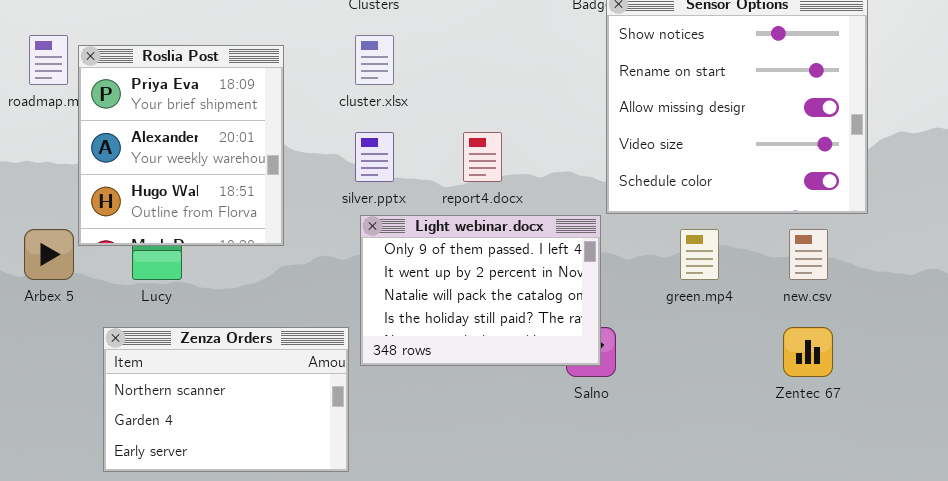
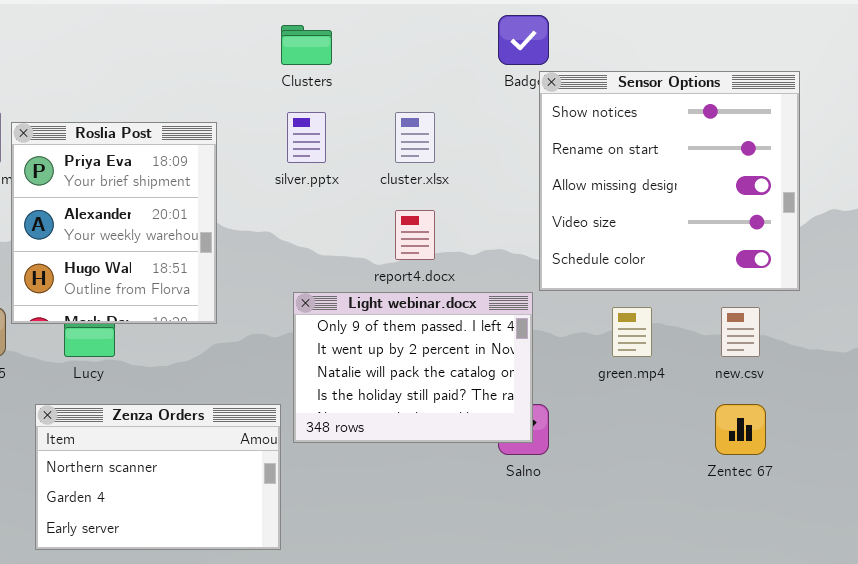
cluster.xlsx: [355,35,394,85] -> [395,112,435,163], moved
silver.pptx: [355,132,394,182] -> [287,112,326,163], moved

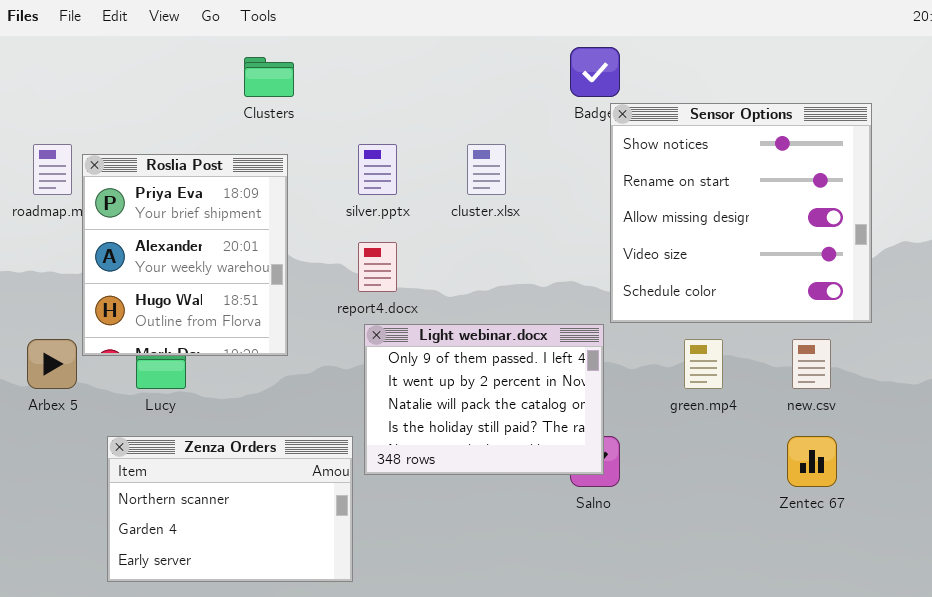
Clusters: [281,25,332,65] -> [244,57,294,97], moved
report4.docx: [395,210,435,260] -> [358,242,397,292], moved

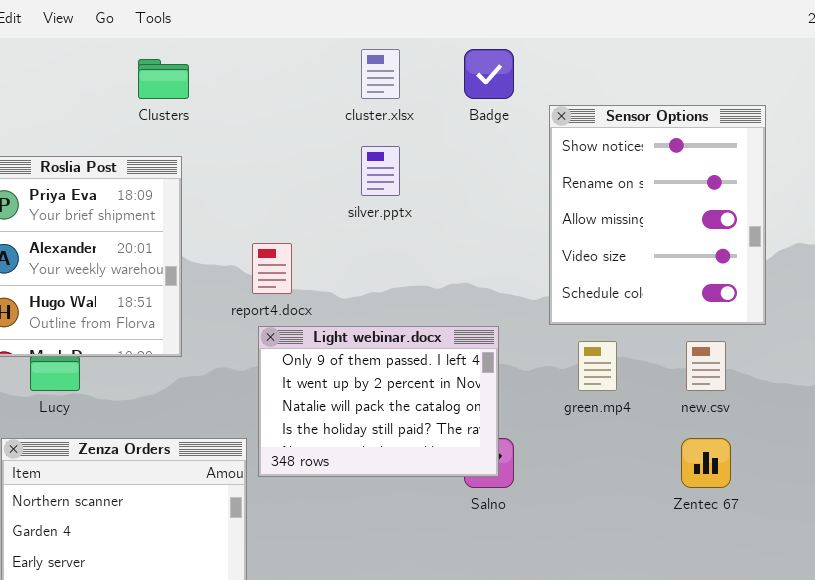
Sensor Options: [610,103,872,323] -> [549,105,766,325], resized
silver.pptx: [358,144,397,195] -> [361,146,400,196], moved
cluster.xlsx: [467,144,506,195] -> [361,49,400,99], moved

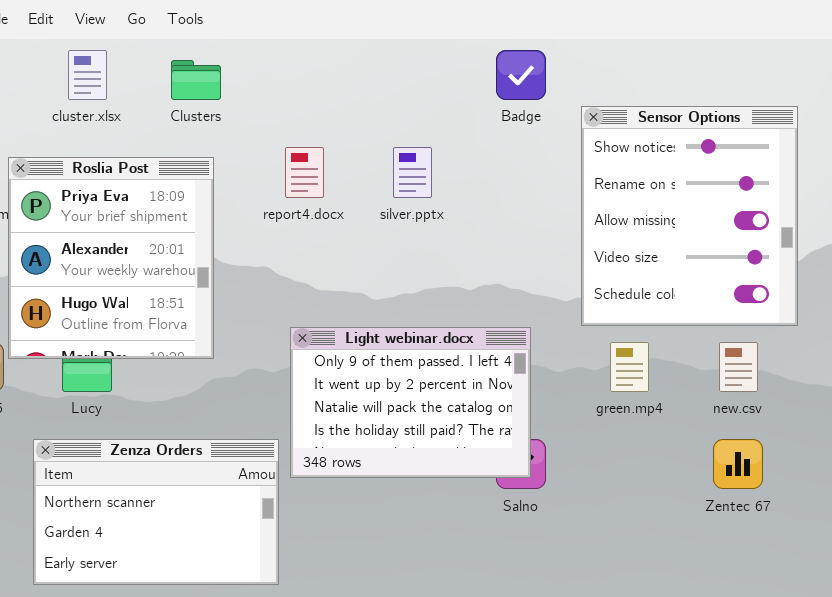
cluster.xlsx: [361,49,400,99] -> [68,50,107,100], moved
report4.docx: [252,243,292,294] -> [285,147,324,198], moved

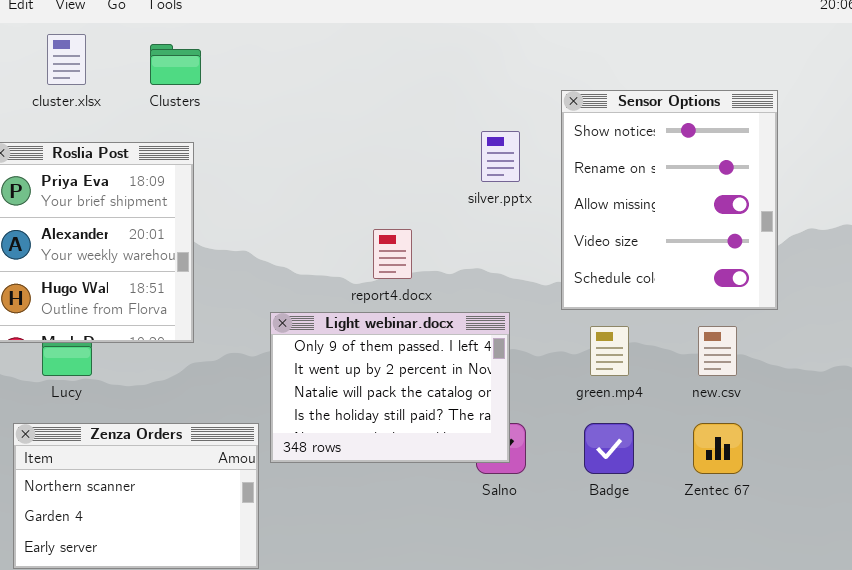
Badge: [496,50,546,100] -> [584,423,634,474], moved
report4.docx: [285,147,324,198] -> [373,229,412,279], moved
silver.pptx: [393,147,432,198] -> [481,131,520,182], moved

